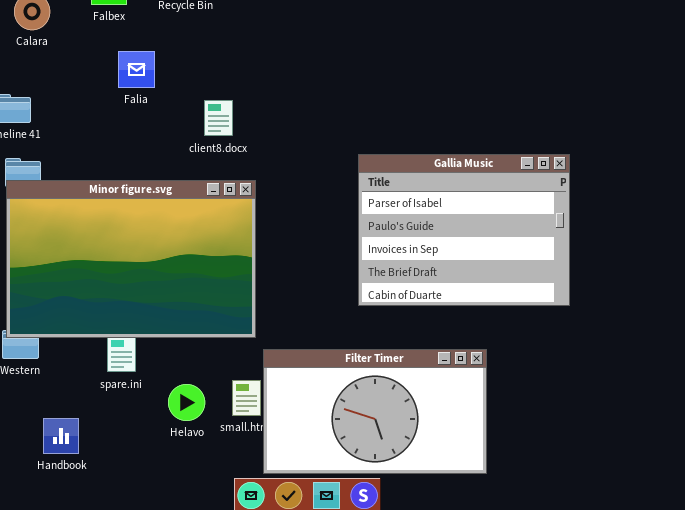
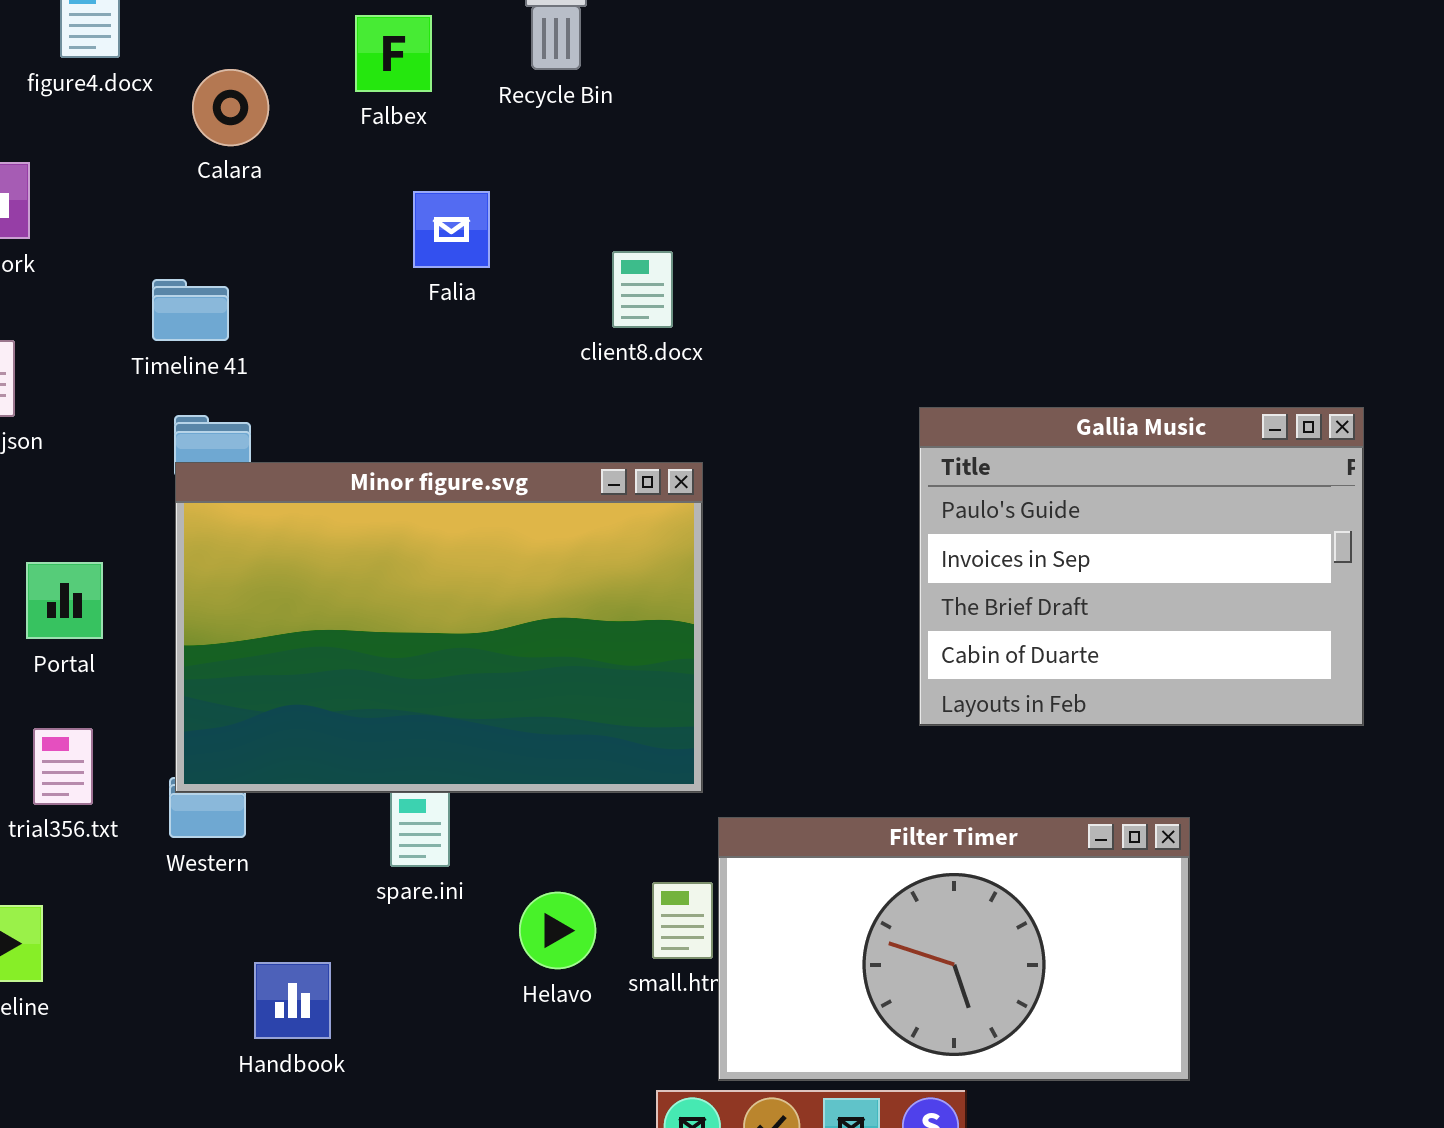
client8.docx: [204,100,233,136] -> [612,251,673,328], moved
Gallia Music: [358,154,570,306] -> [919,407,1364,726], scrolled down 1 row

